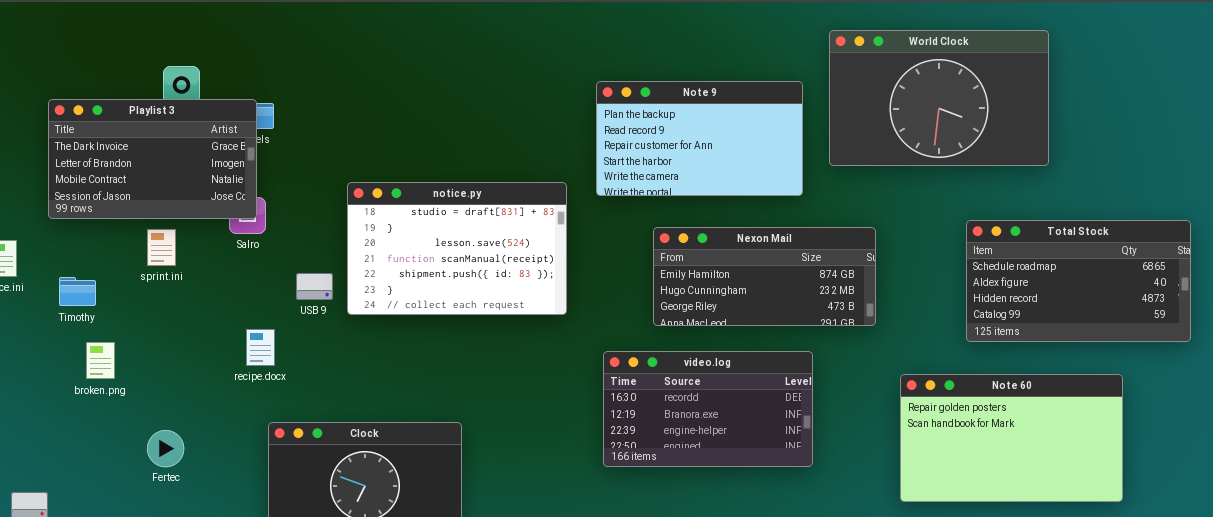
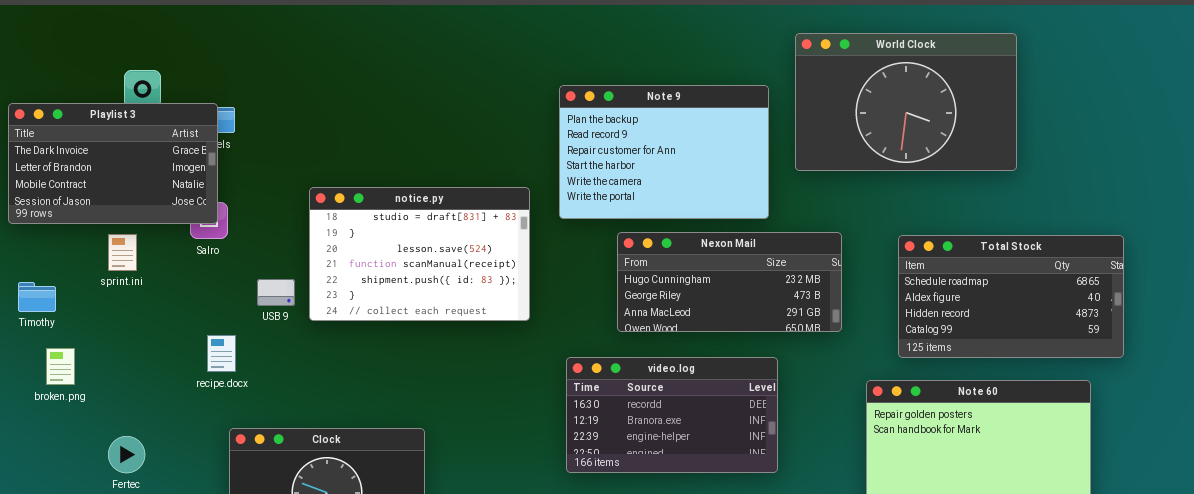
Note 9: [596,81,803,196] -> [559,85,769,219], resized
Total Stock: [966,220,1191,342] -> [898,235,1124,358], moved
Nexon Mail: [653,227,876,326] -> [617,232,842,332], scrolled down 1 row

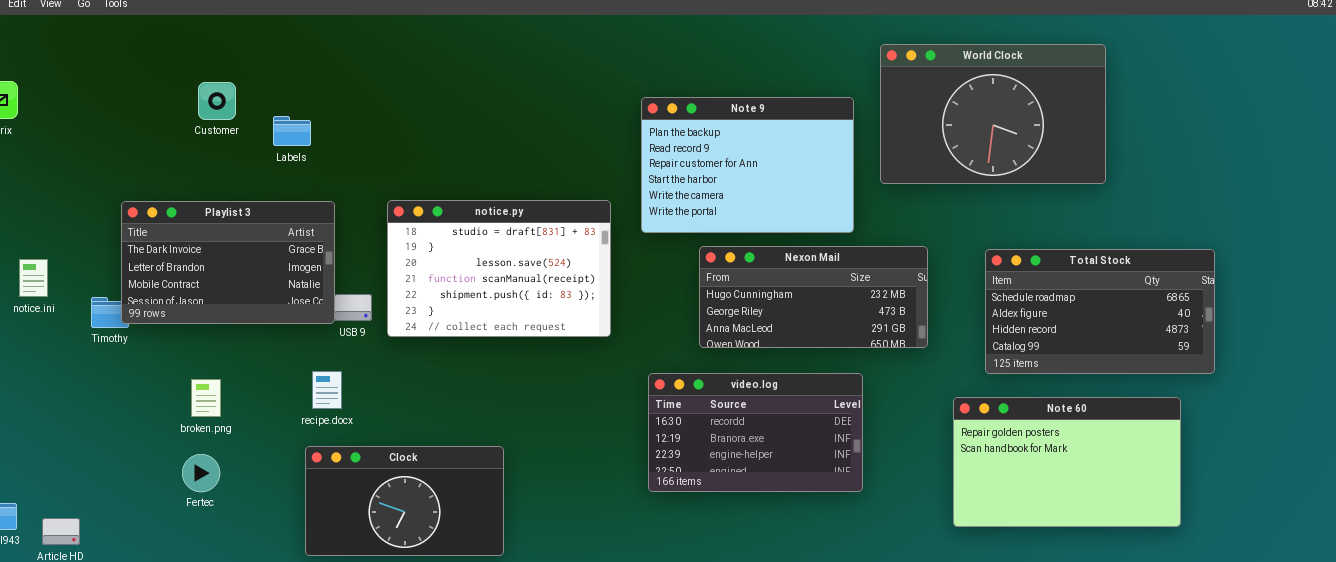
Playlist 3: [8,103,218,224] -> [121,201,335,324], moved
recipe.docx: [207,335,236,372] -> [312,371,342,409], moved
broken.png: [46,348,75,385] -> [191,379,221,417], moved

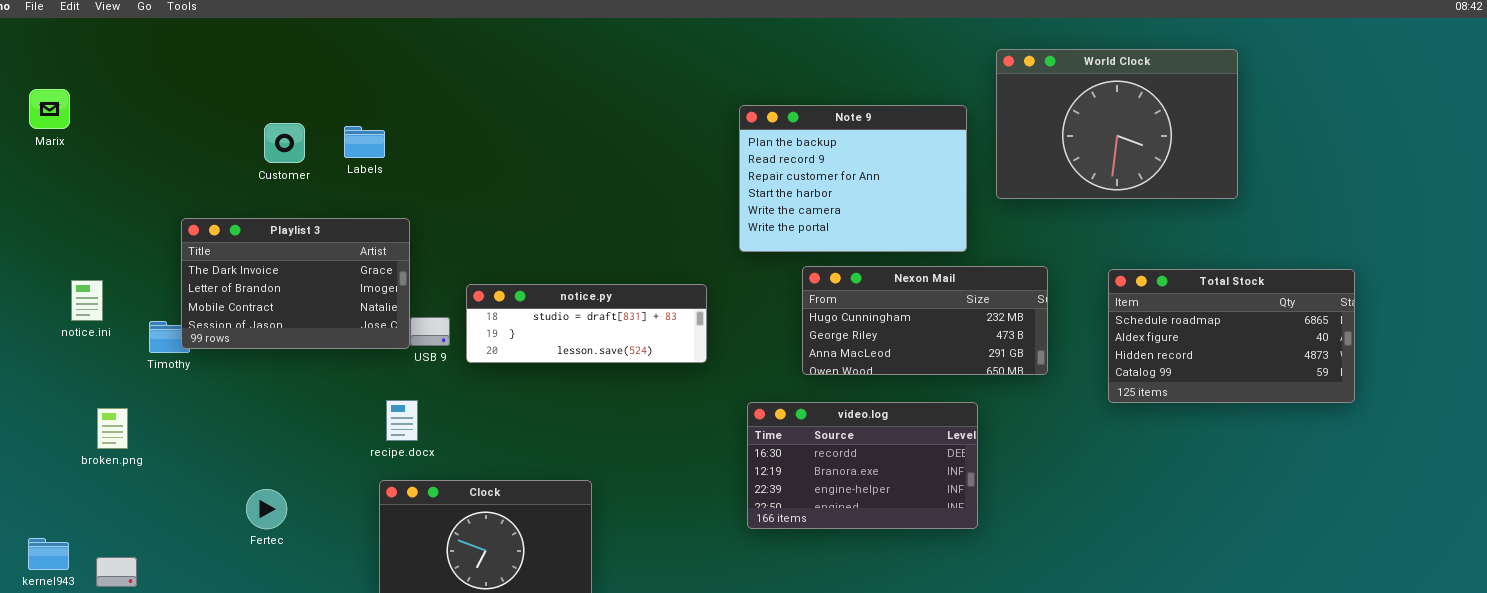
Customer: [198,82,236,120] -> [264,123,305,163], moved
notice.py: [387,200,611,337] -> [466,284,707,363], resized
broken.png: [191,379,221,417] -> [97,408,128,449], moved
Note 60: [953,397,1181,527] -> none, closed

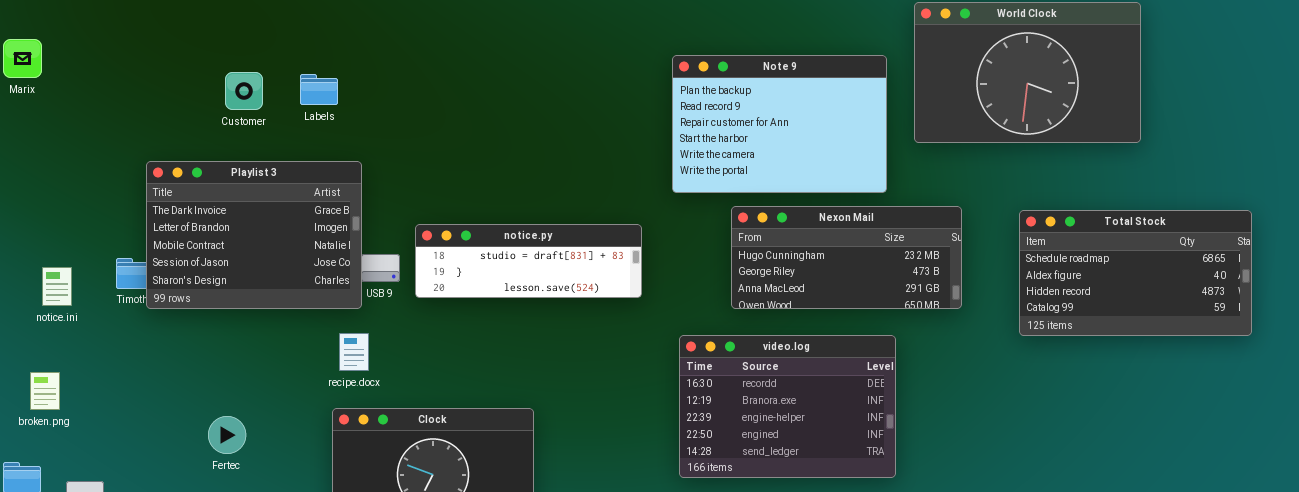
Playlist 3: [181,218,410,349] -> [146,161,362,309], resized
notice.ini: [71,280,103,321] -> [42,267,72,306], moved
video.log: [747,402,978,529] -> [679,335,896,478], resized
broken.png: [97,408,128,449] -> [30,372,60,410], moved

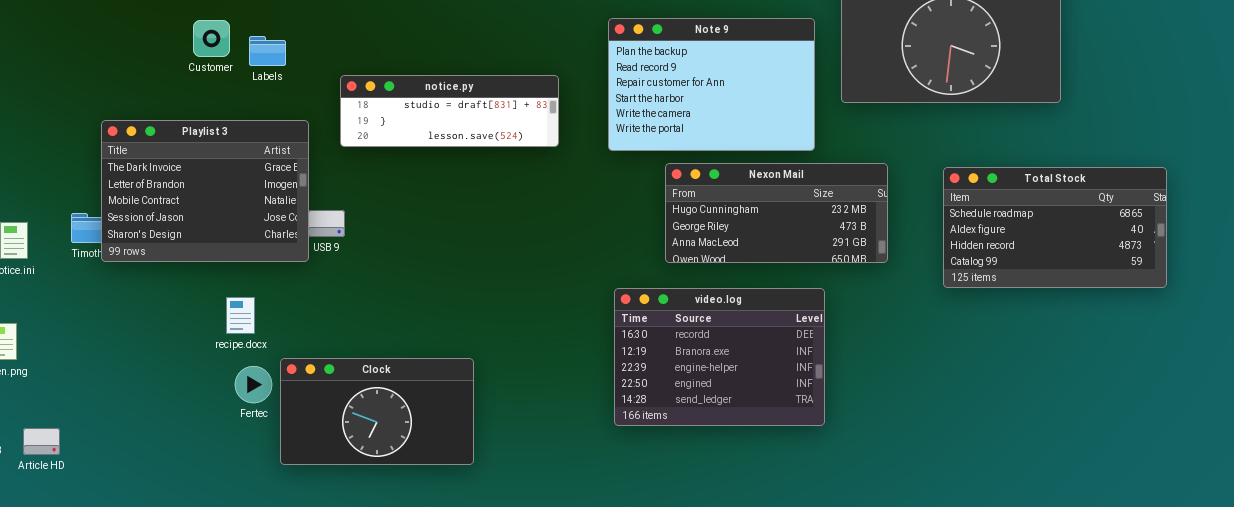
Customer: [225,72,263,110] -> [193,20,230,57], moved
notice.py: [415,224,642,298] -> [340,75,559,147], moved
recipe.docx: [339,333,369,371] -> [226,297,255,334], moved
Fertec: [208,416,246,454] -> [235,366,272,403], moved

